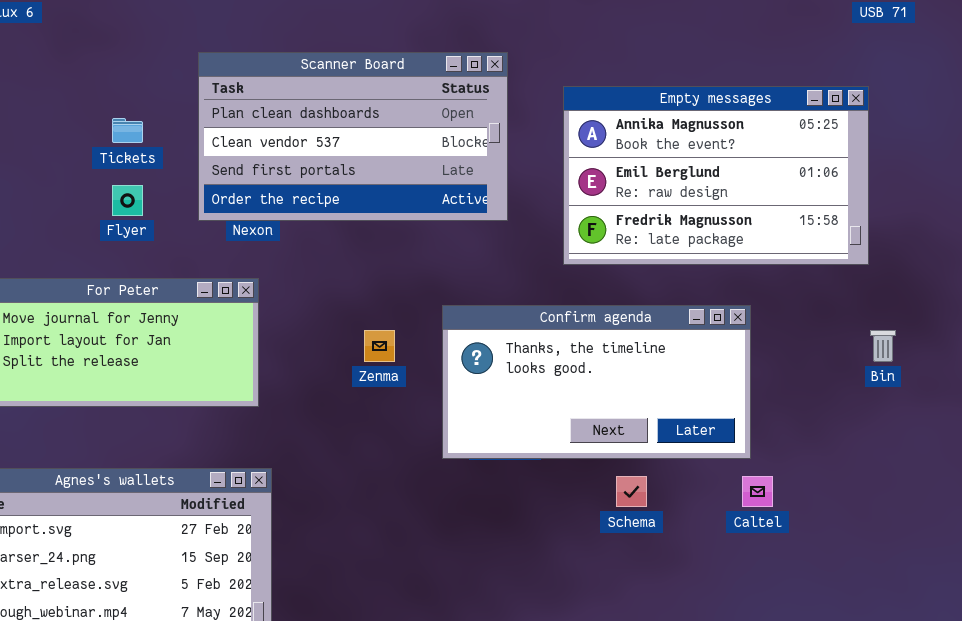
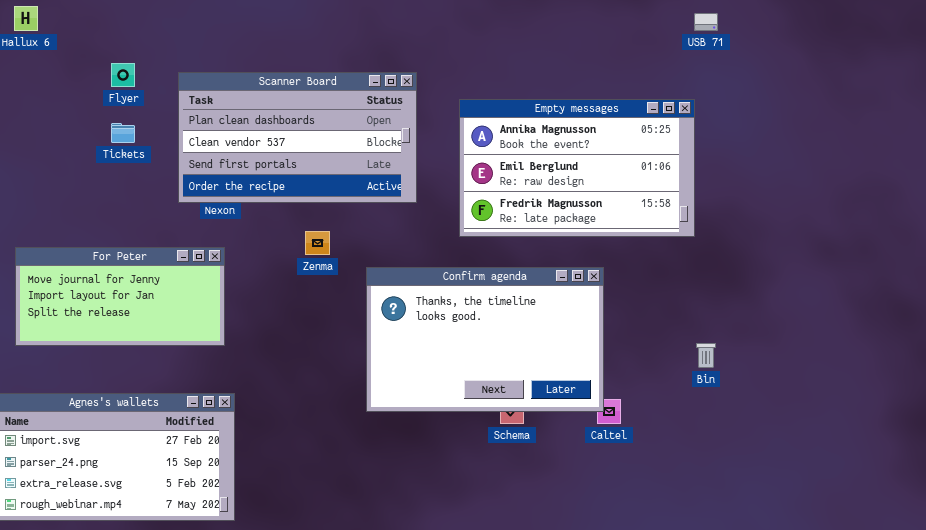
Flyer: [112,185,143,216] -> [111,63,135,87], moved
Confirm agenda: [442,305,751,459] -> [366,267,604,412], resized
Zenma: [364,330,395,362] -> [305,231,330,255], moved
Bin: [870,330,896,362] -> [696,343,716,368], moved

